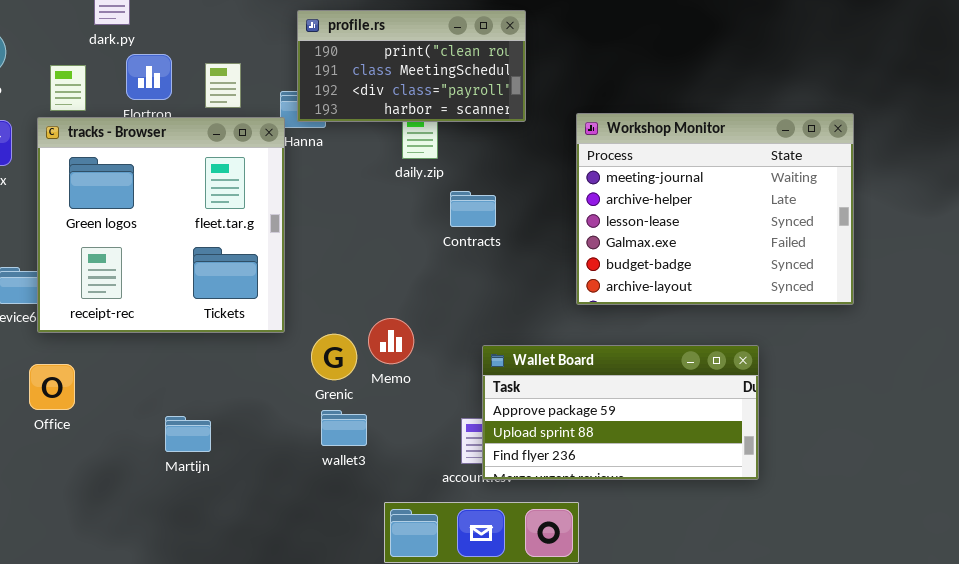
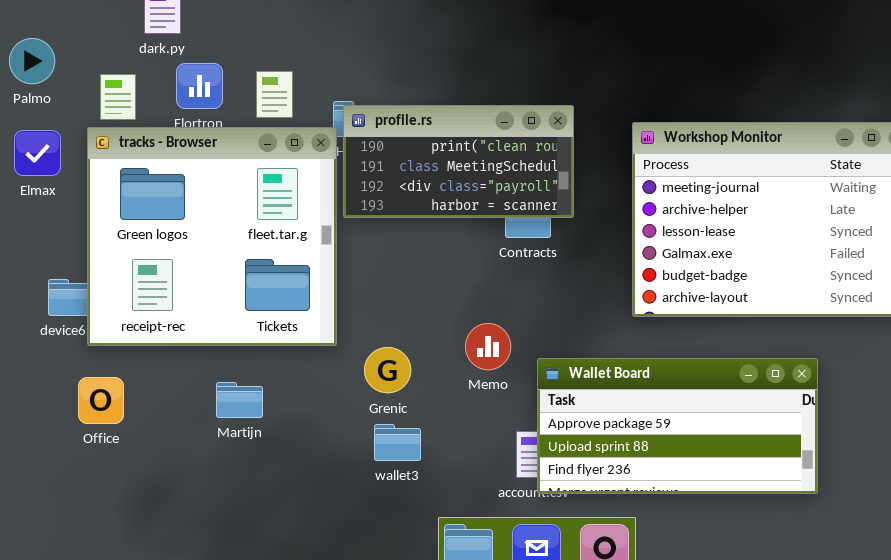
profile.rs: [297,10,526,122] -> [343,105,574,218], moved
Memo: [368,318,414,364] -> [465,323,511,370], moved
Martijn: [165,416,211,452] -> [216,382,263,418], moved

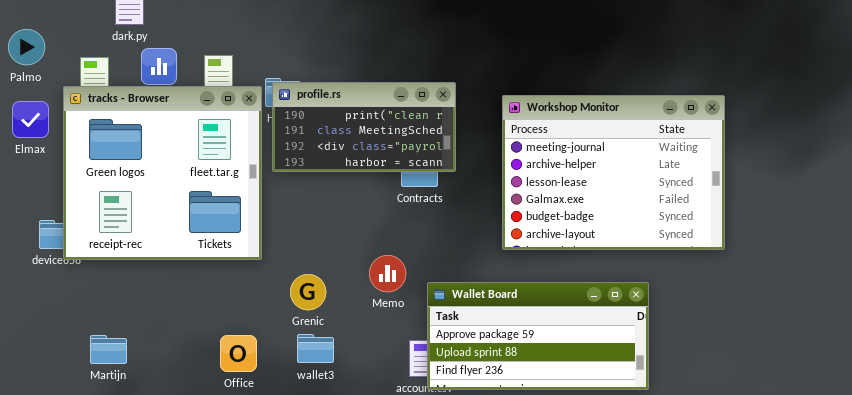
tracks - Browser: [87,127,337,346] -> [63,86,262,260], moved
Office: [78,377,124,424] -> [220,335,257,372], moved
Martijn: [216,382,263,418] -> [90,335,127,364], moved

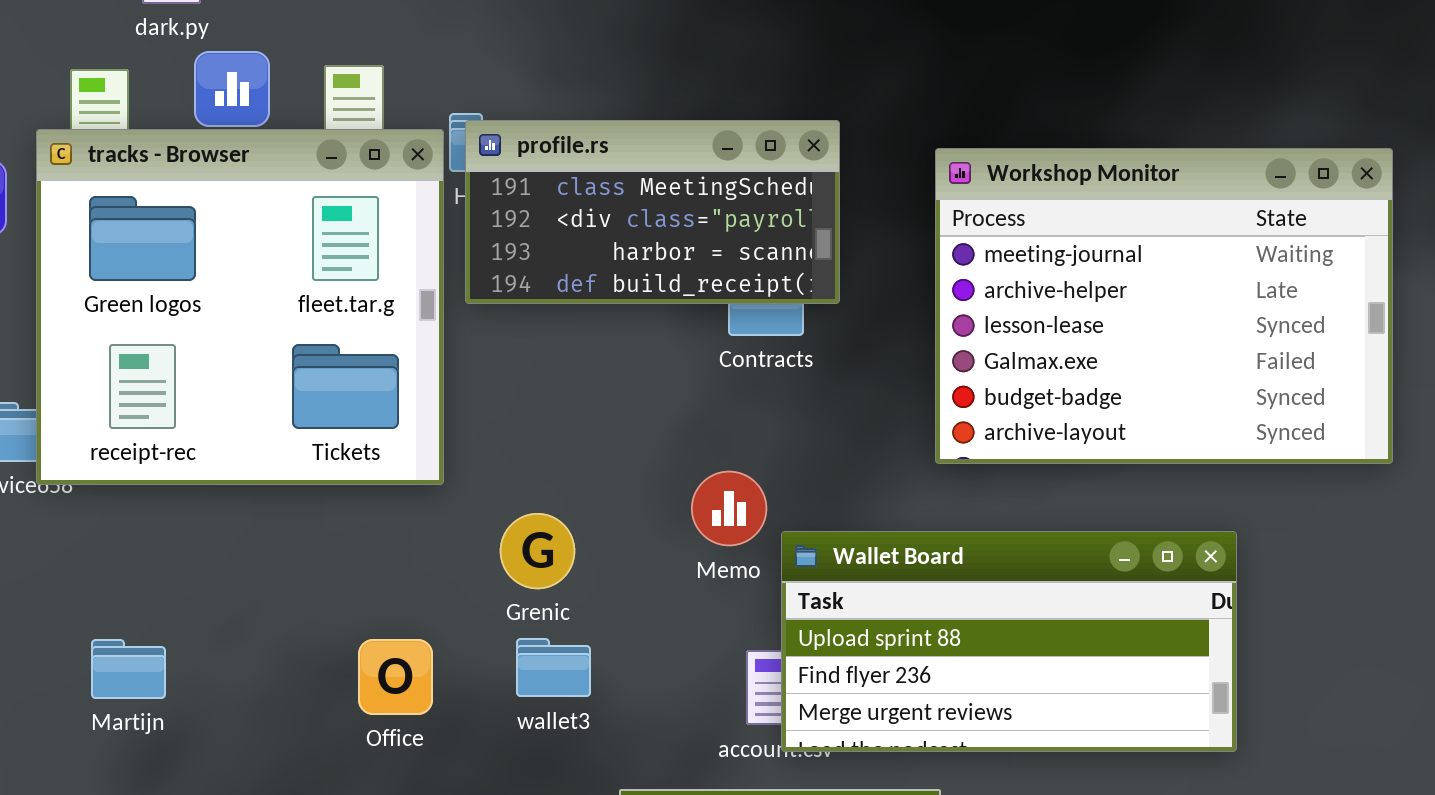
profile.rs: [272,82,456,172] -> [465,120,840,304], scrolled down 1 row
Memo: [369,255,406,292] -> [691,471,767,546], moved
Wallet Board: [427,282,649,390] -> [781,531,1237,752], scrolled down 1 row

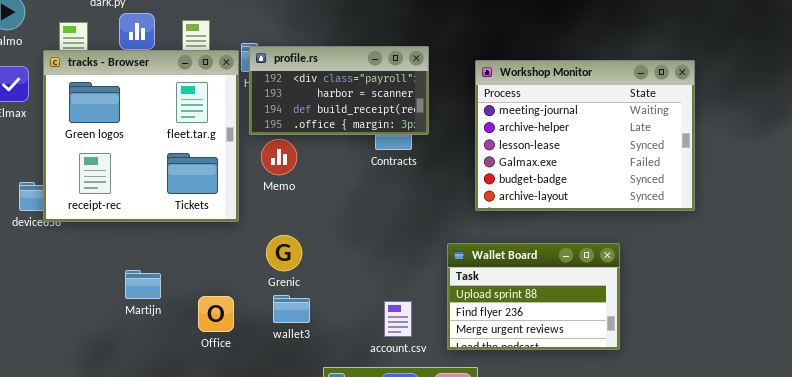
profile.rs: [465,120,840,304] -> [249,46,429,135], scrolled down 1 row
Memo: [691,471,767,546] -> [261,139,297,175], moved
Wallet Board: [781,531,1237,752] -> [447,243,620,350], resized
Martijn: [91,639,166,699] -> [125,270,161,299], moved

